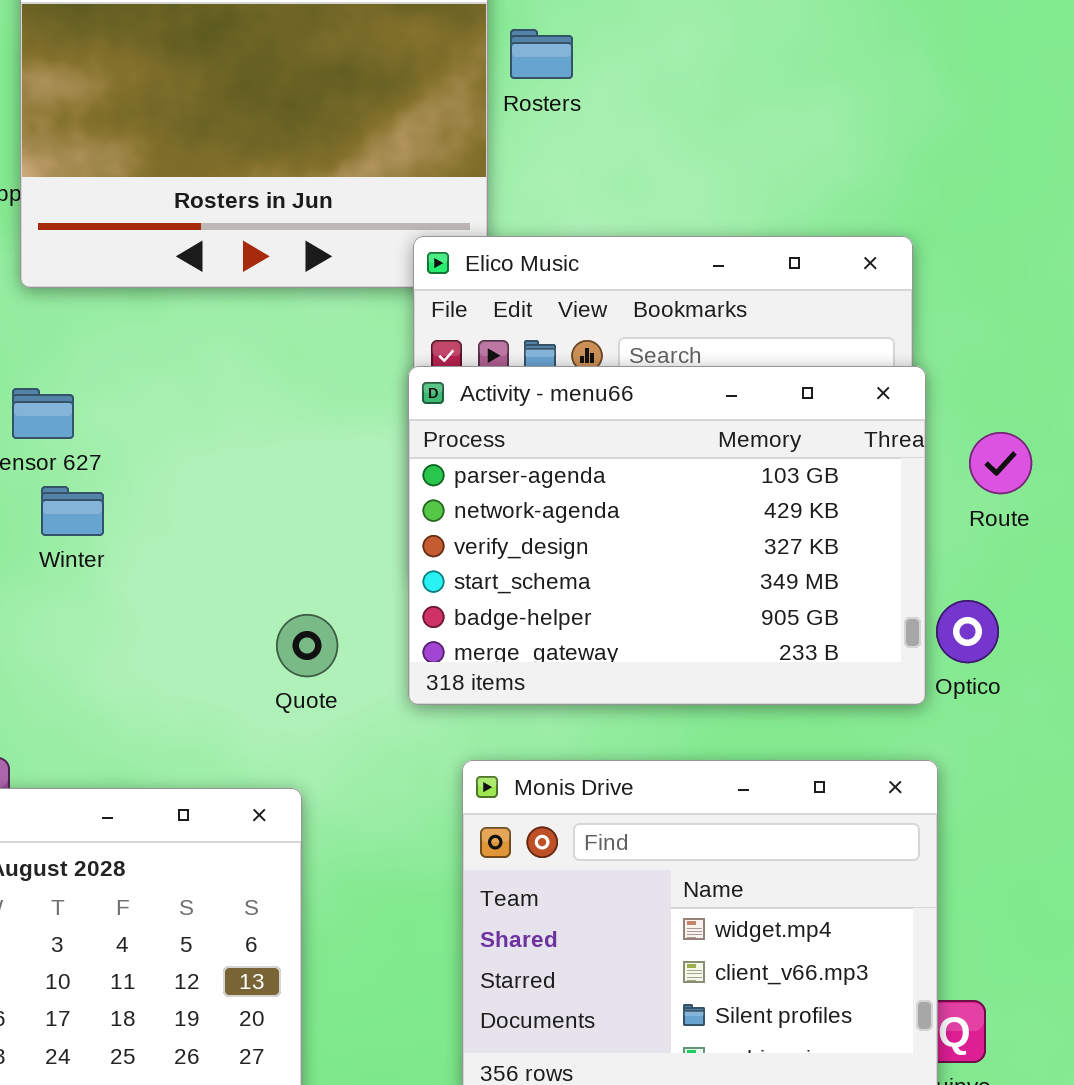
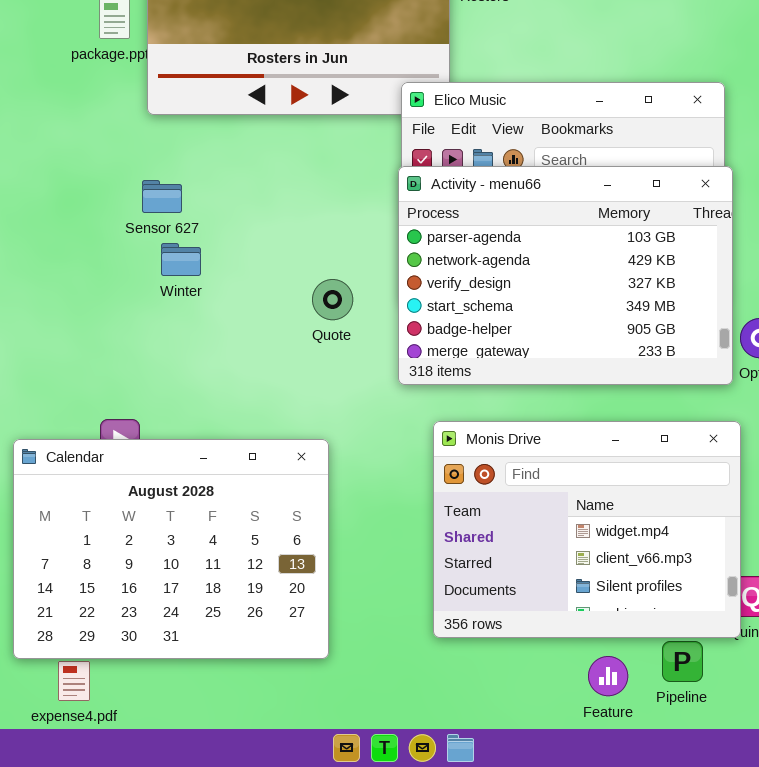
Quote: [276,614,338,677] -> [312,279,353,320], moved

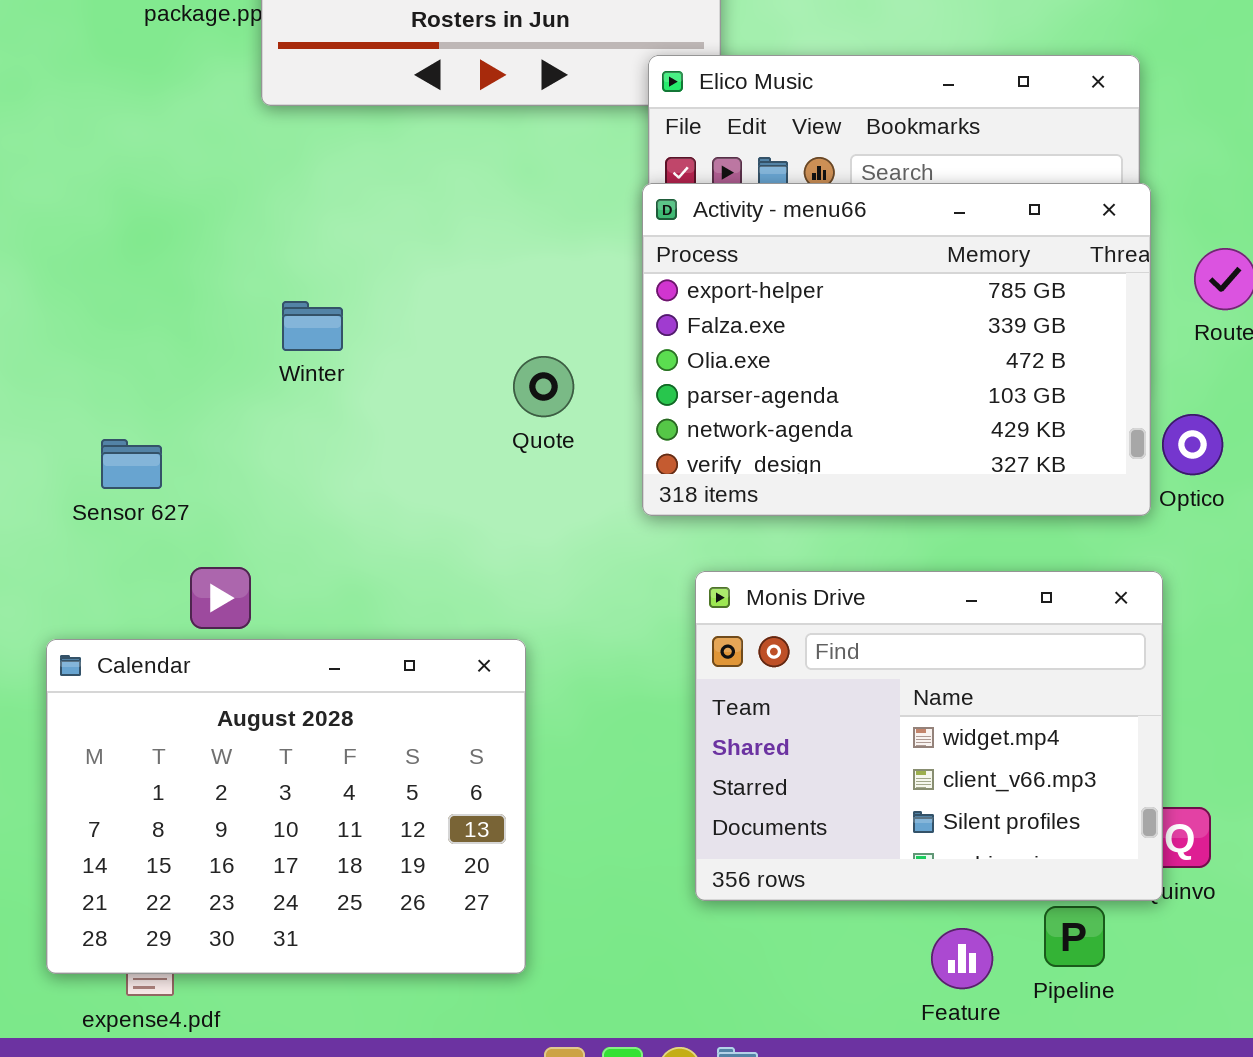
Activity - menu66: [398,166,733,385] -> [642,183,1151,516], scrolled up 3 rows
Sensor 627: [142,180,182,213] -> [101,439,162,489], moved
Calendar: [13,439,329,659] -> [46,639,526,974], moved

